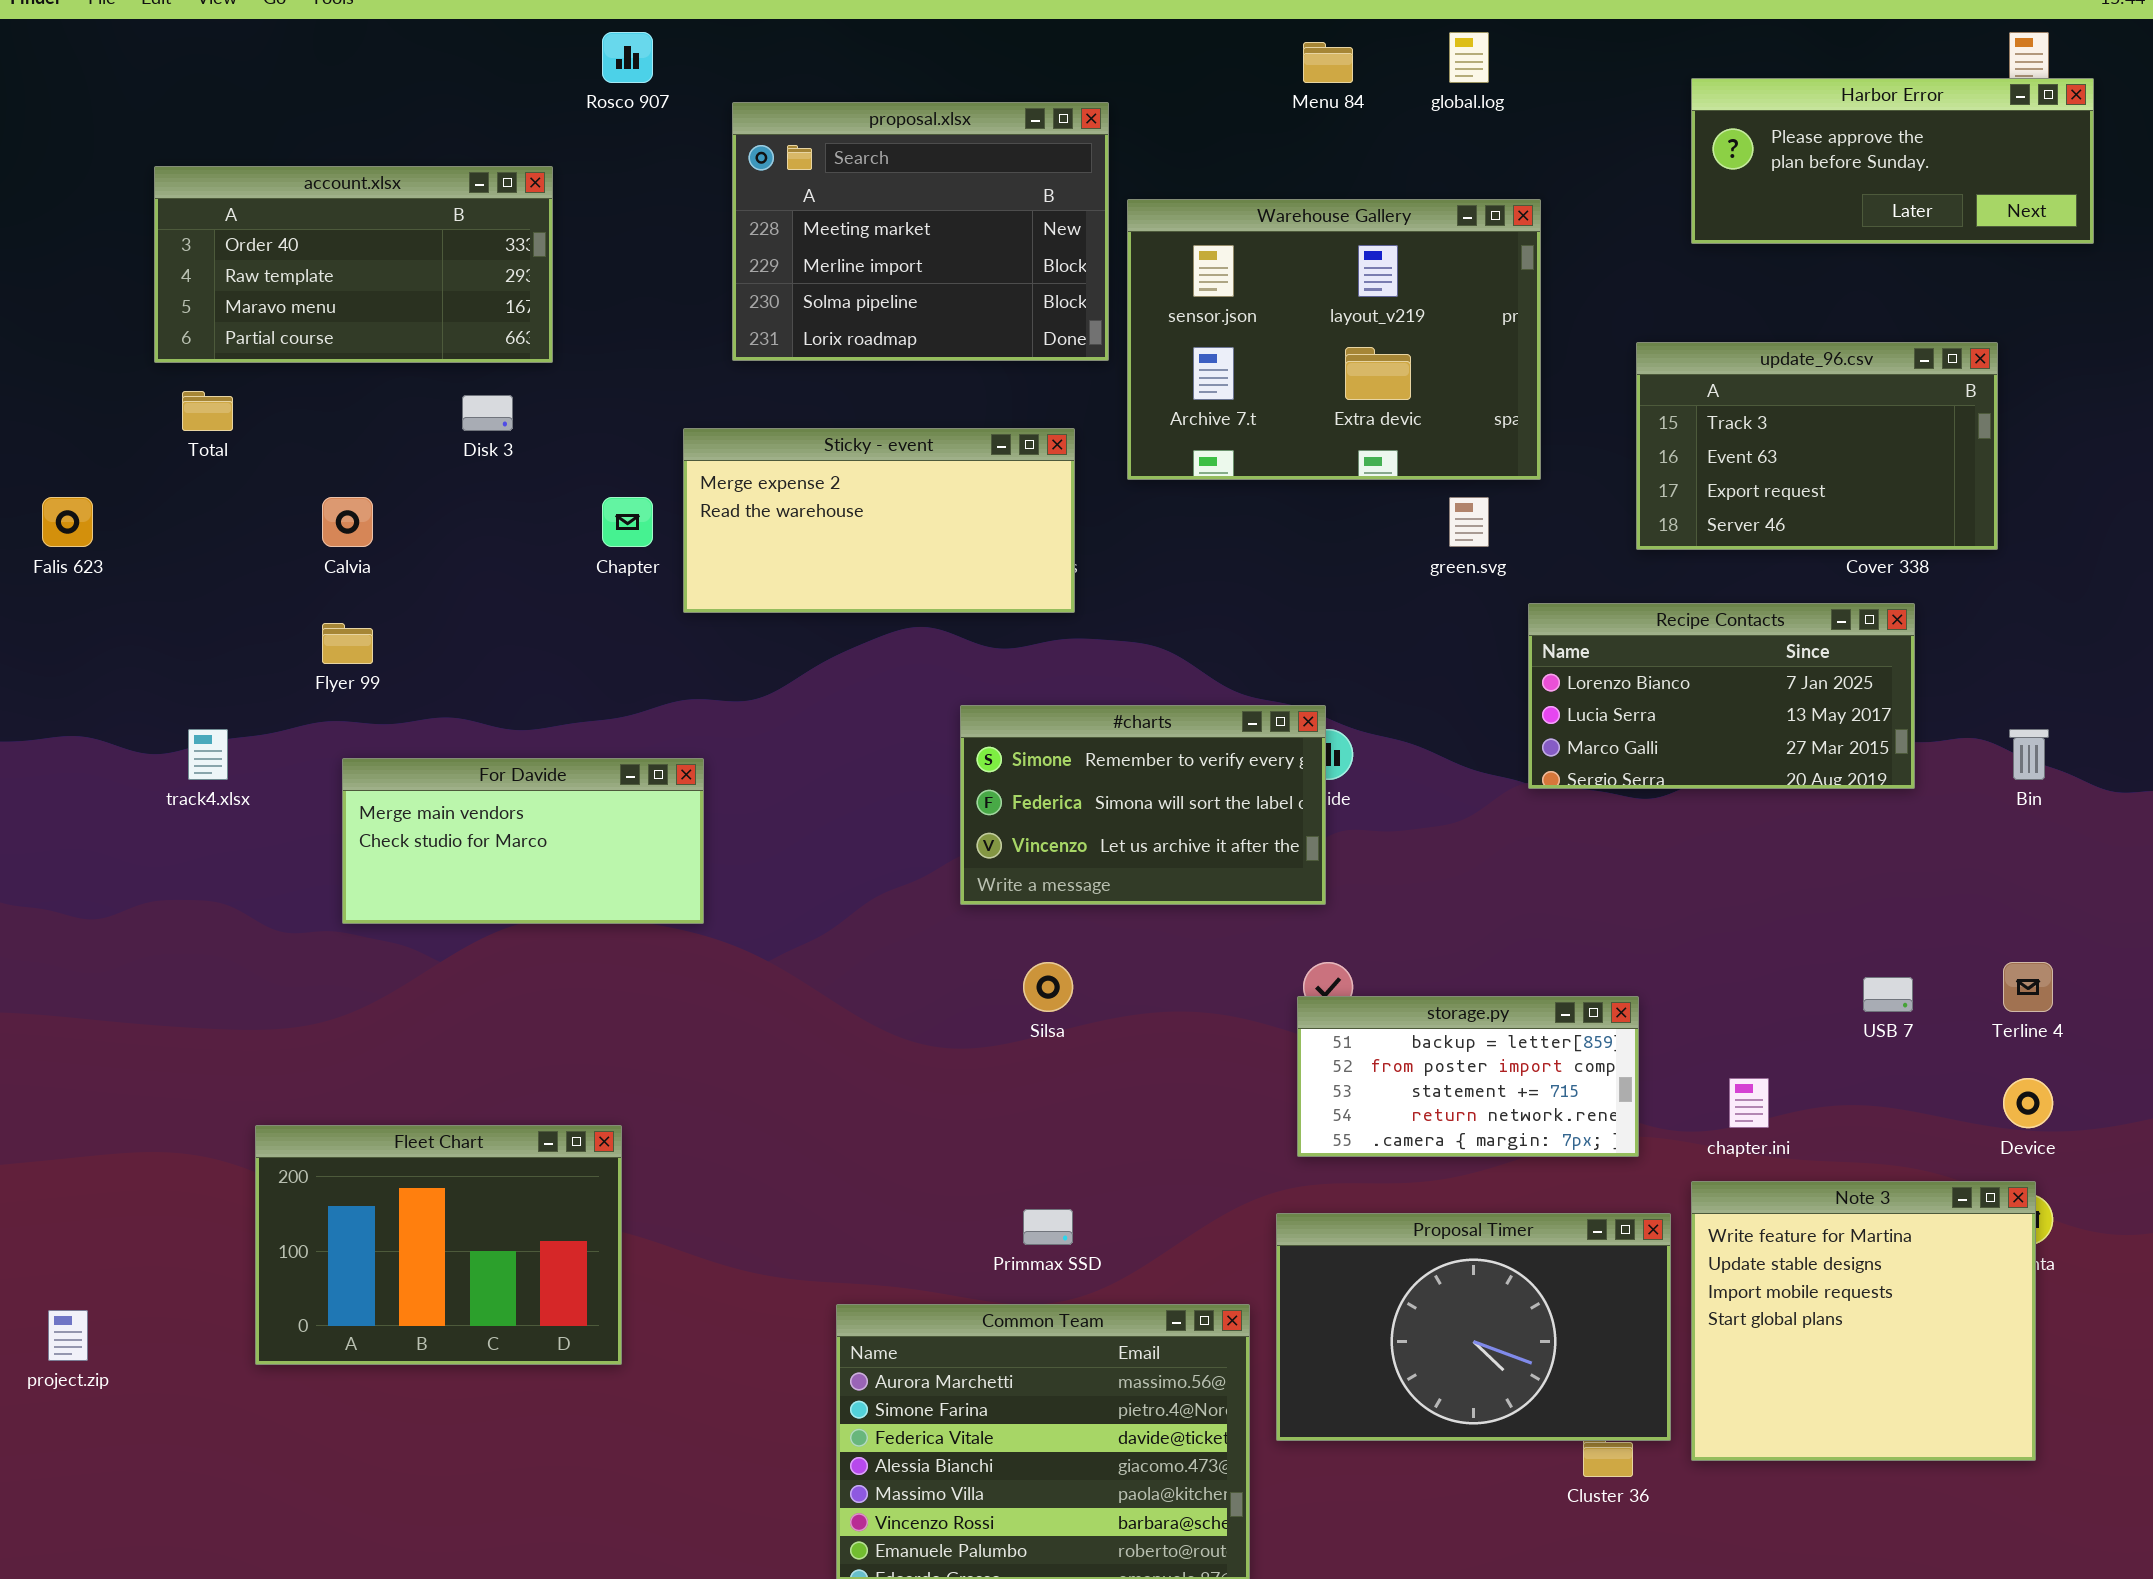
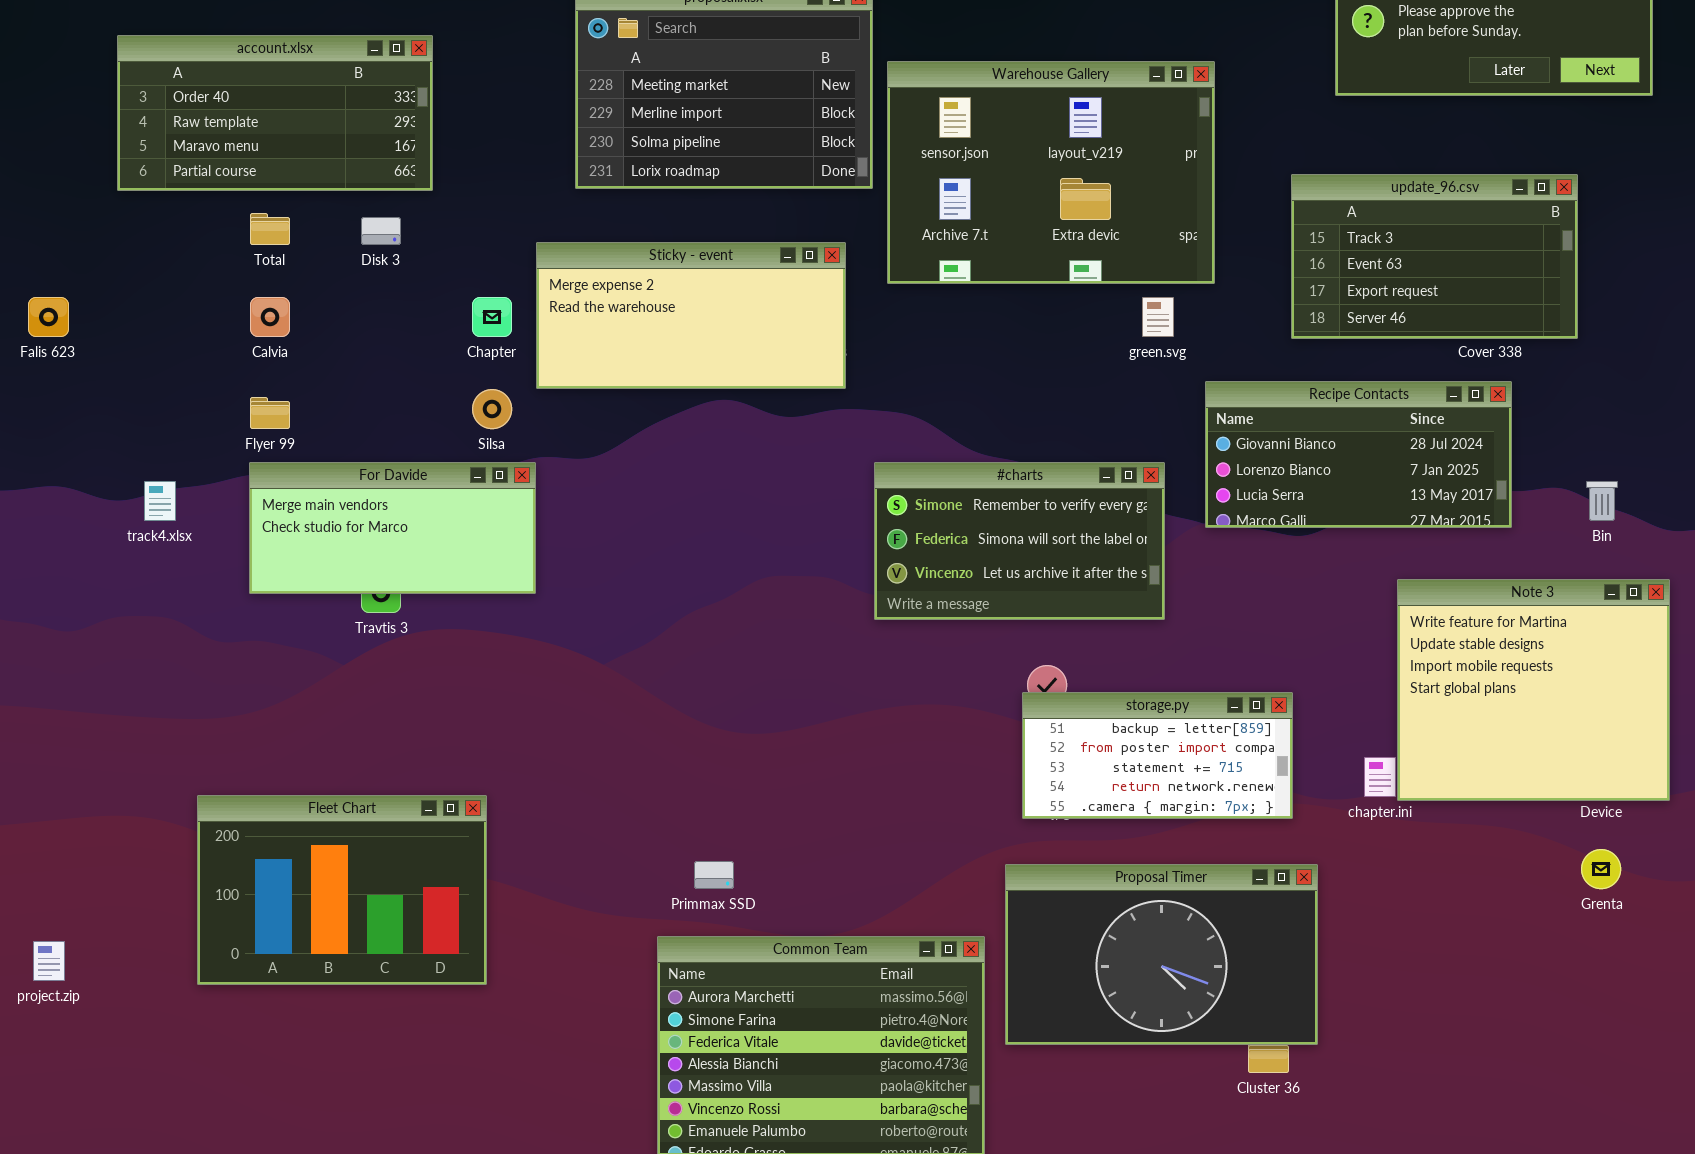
Total: [182,391,233,431] -> [250,213,290,245], moved
Recipe Contacts: [1528,603,1915,789] -> [1205,381,1512,528], scrolled up 1 row
#charts: [960,705,1326,905] -> [874,462,1165,620], moved
For Davide: [342,758,704,924] -> [249,462,536,594], moved
Silsa: [1023,962,1073,1012] -> [472,389,512,429], moved
Note 3: [1691,1181,2036,1461] -> [1397,579,1670,801], moved
Primmax SSD: [1023,1209,1073,1245] -> [694,861,734,889], moved

